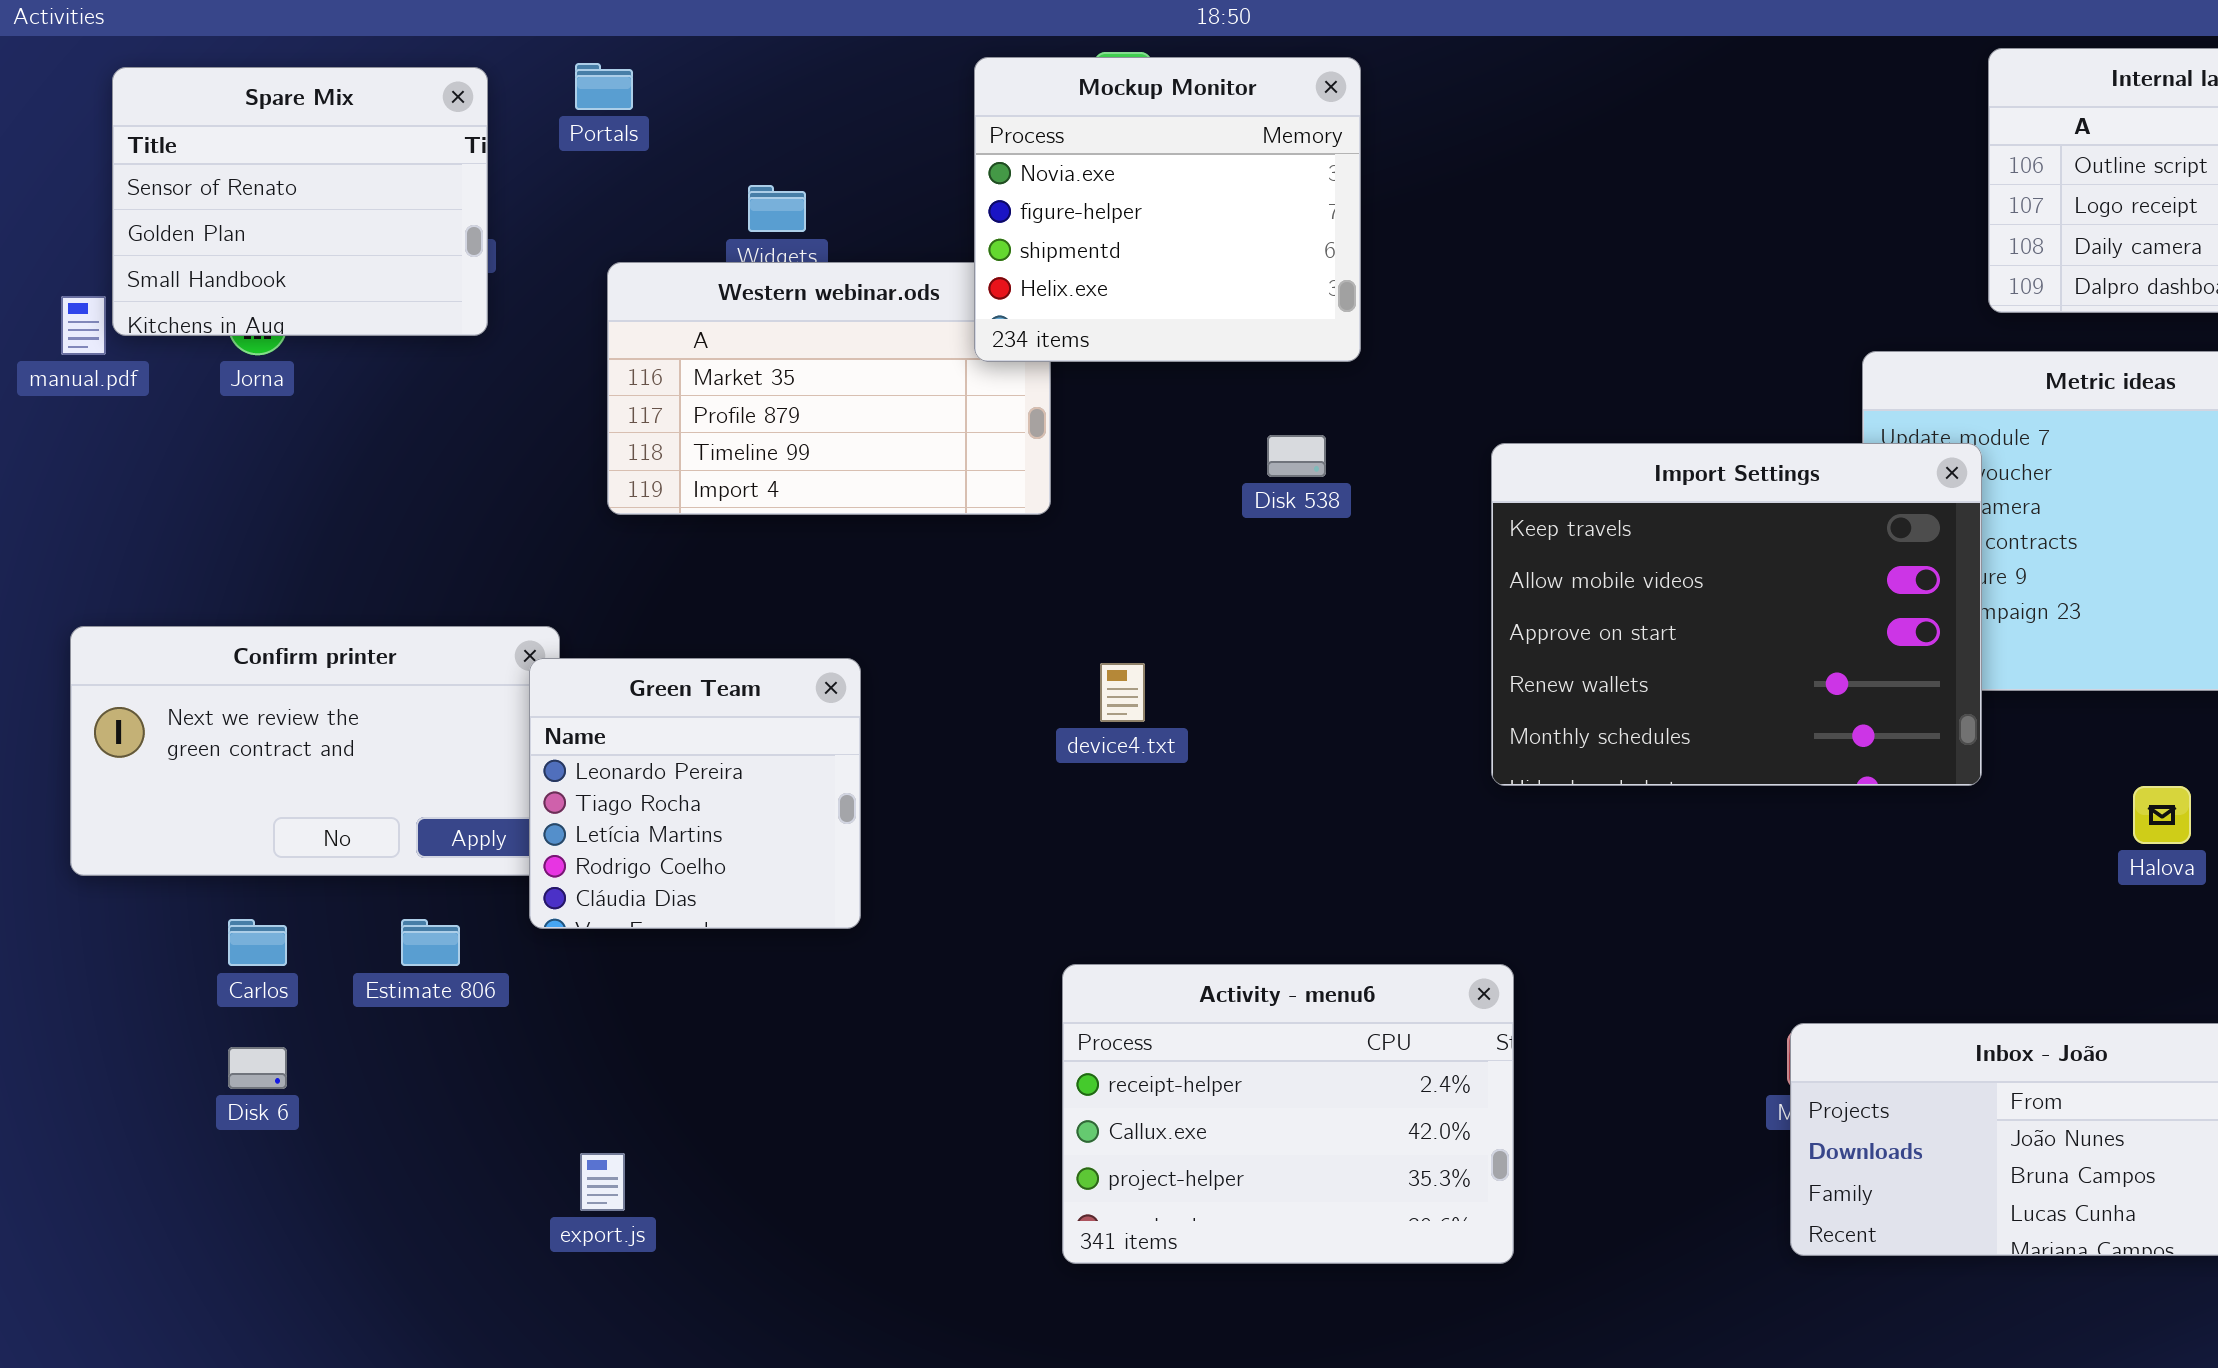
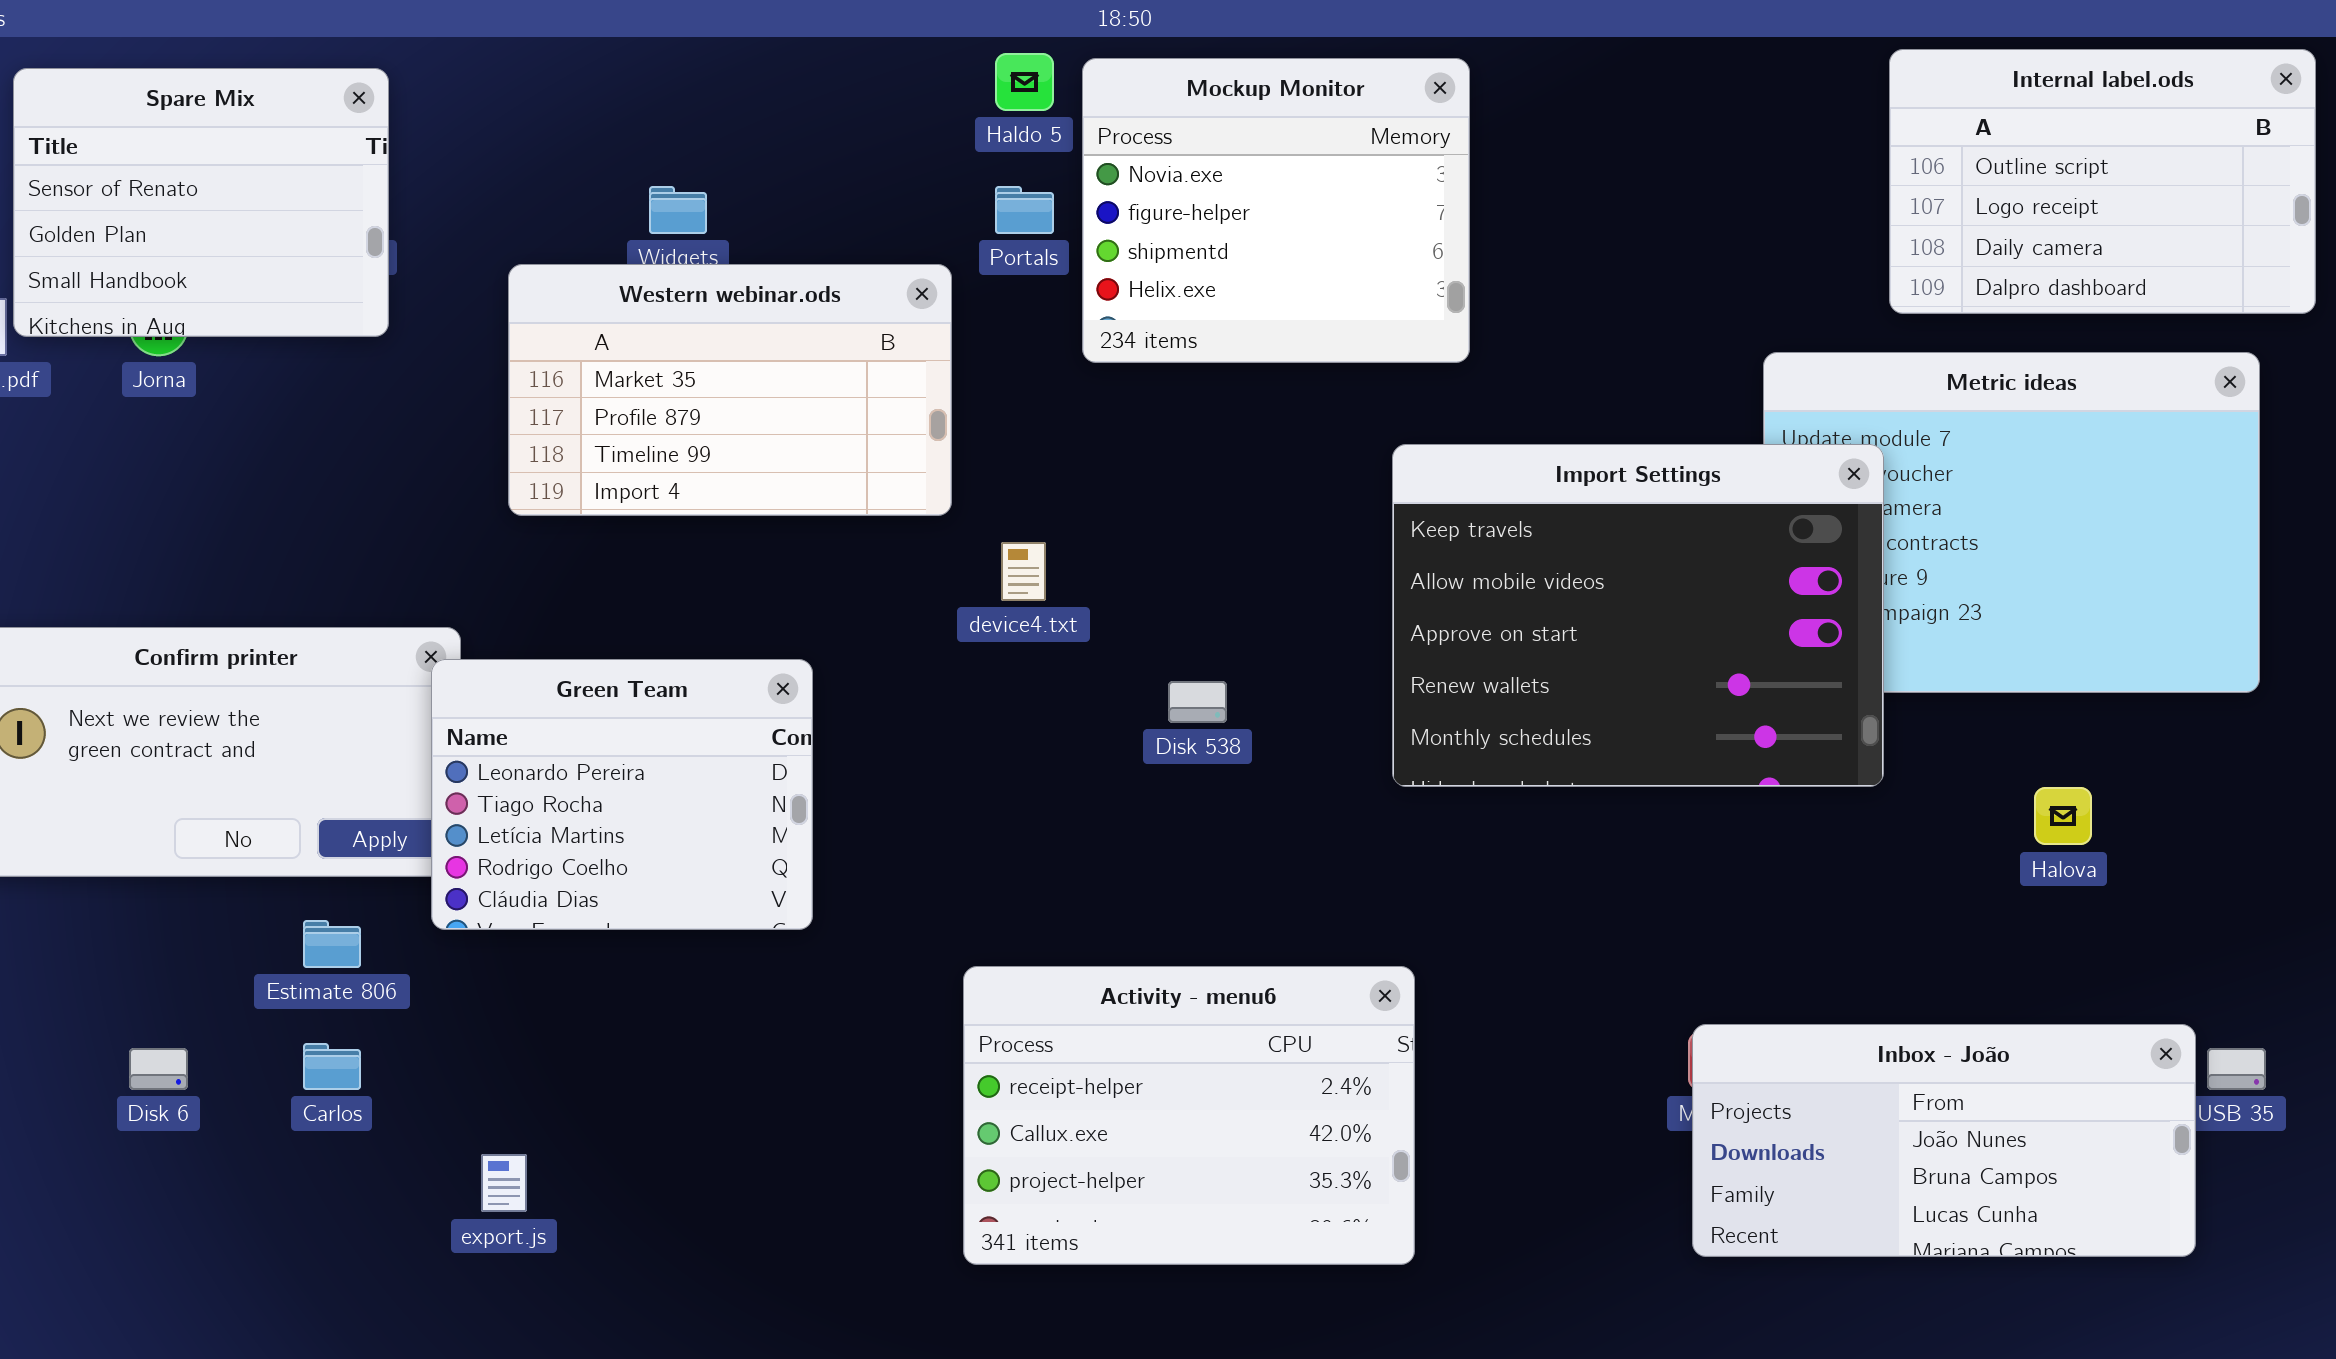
Mockup Monitor: [974,57,1361,362] -> [1082,58,1470,363], moved
Portals: [575,63,633,110] -> [995,186,1054,234], moved
Disk 538: [1267,435,1326,477] -> [1168,681,1227,723], moved
Green Team: [529,658,861,929] -> [431,659,813,930], resized
device4.txt: [1100,663,1145,722] -> [1001,542,1046,601], moved
Carlos: [228,919,287,966] -> [303,1043,361,1090], moved

